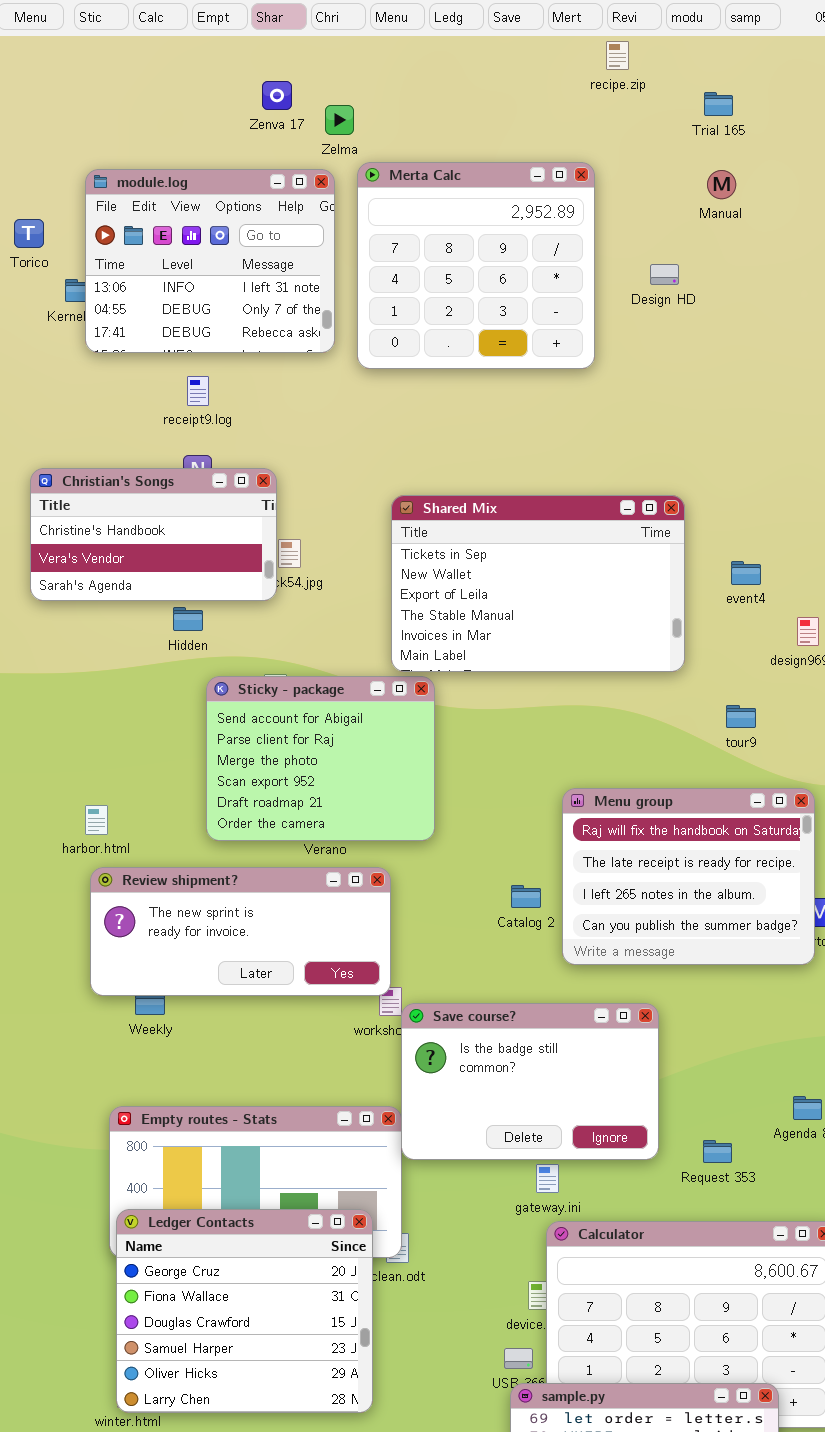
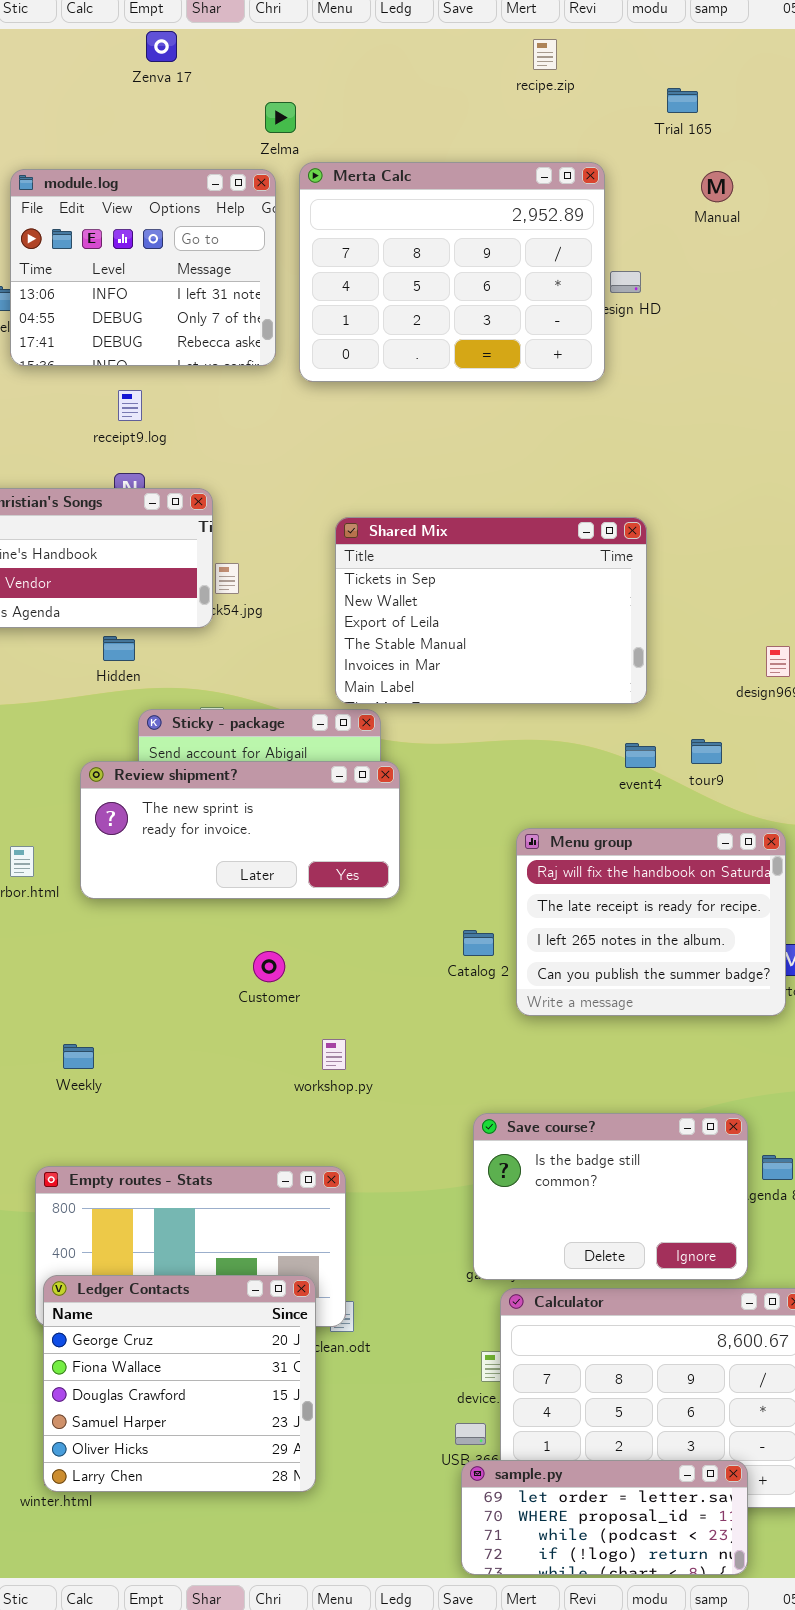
recipe.zip: [606,41,629,70] -> [533,39,557,70], moved
Zenva 17: [262,81,292,110] -> [146,31,177,62], moved
Merta Calc: [357,162,595,369] -> [299,162,605,382], resized
Manual: [707,170,736,199] -> [701,171,733,202], moved
event4: [731,561,761,585] -> [625,743,656,768], moved
Review shipment?: [90,867,391,996] -> [80,761,400,899], moved
Save course?: [401,1003,659,1160] -> [473,1113,748,1280], moved

